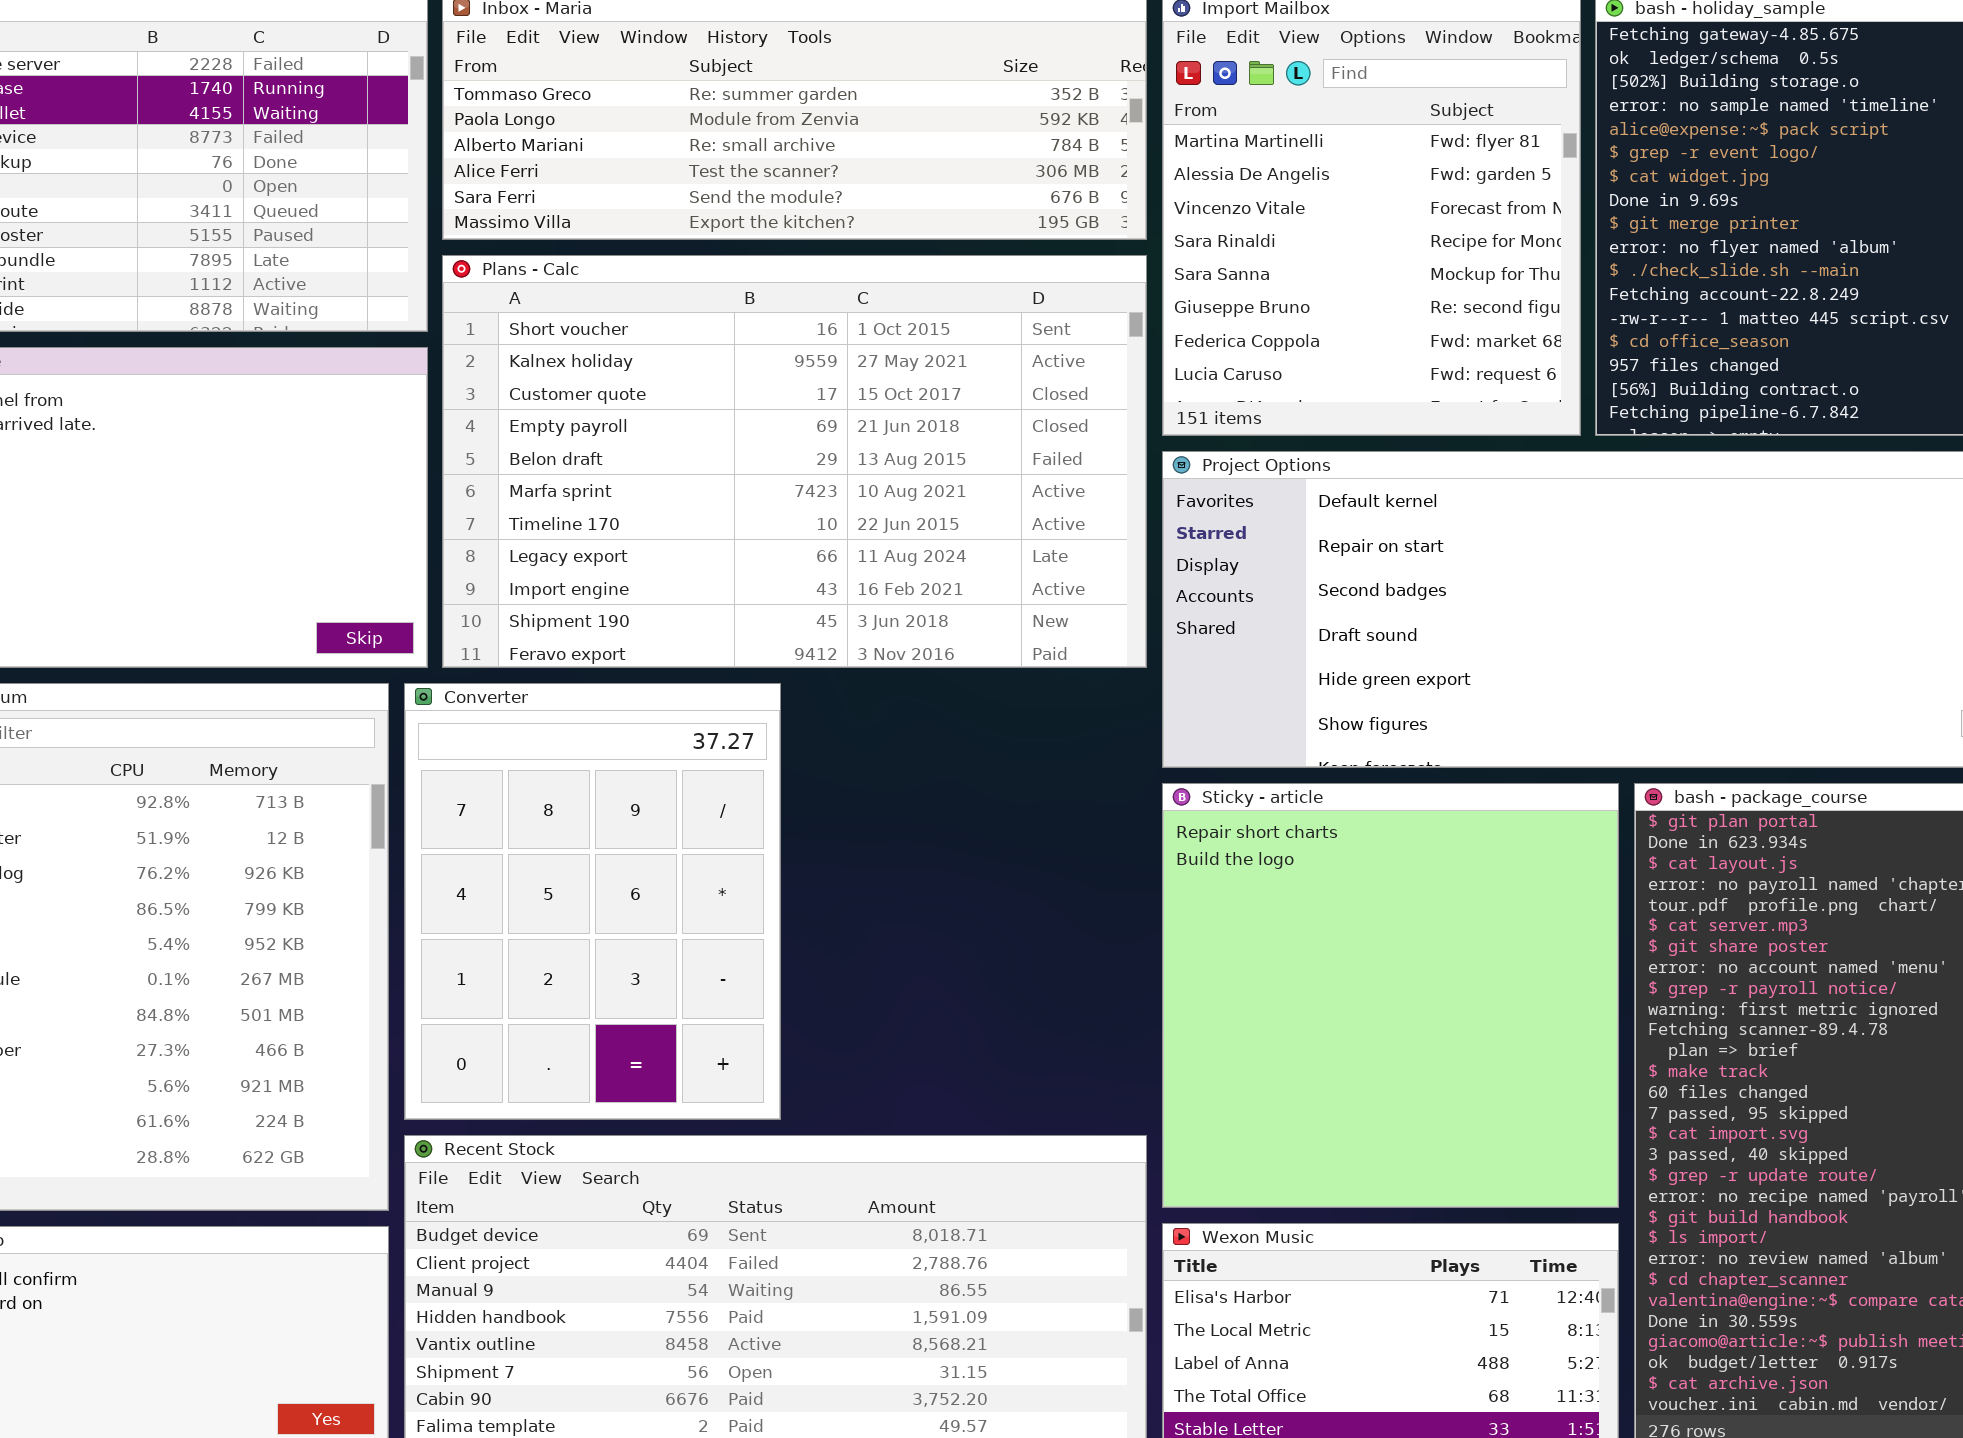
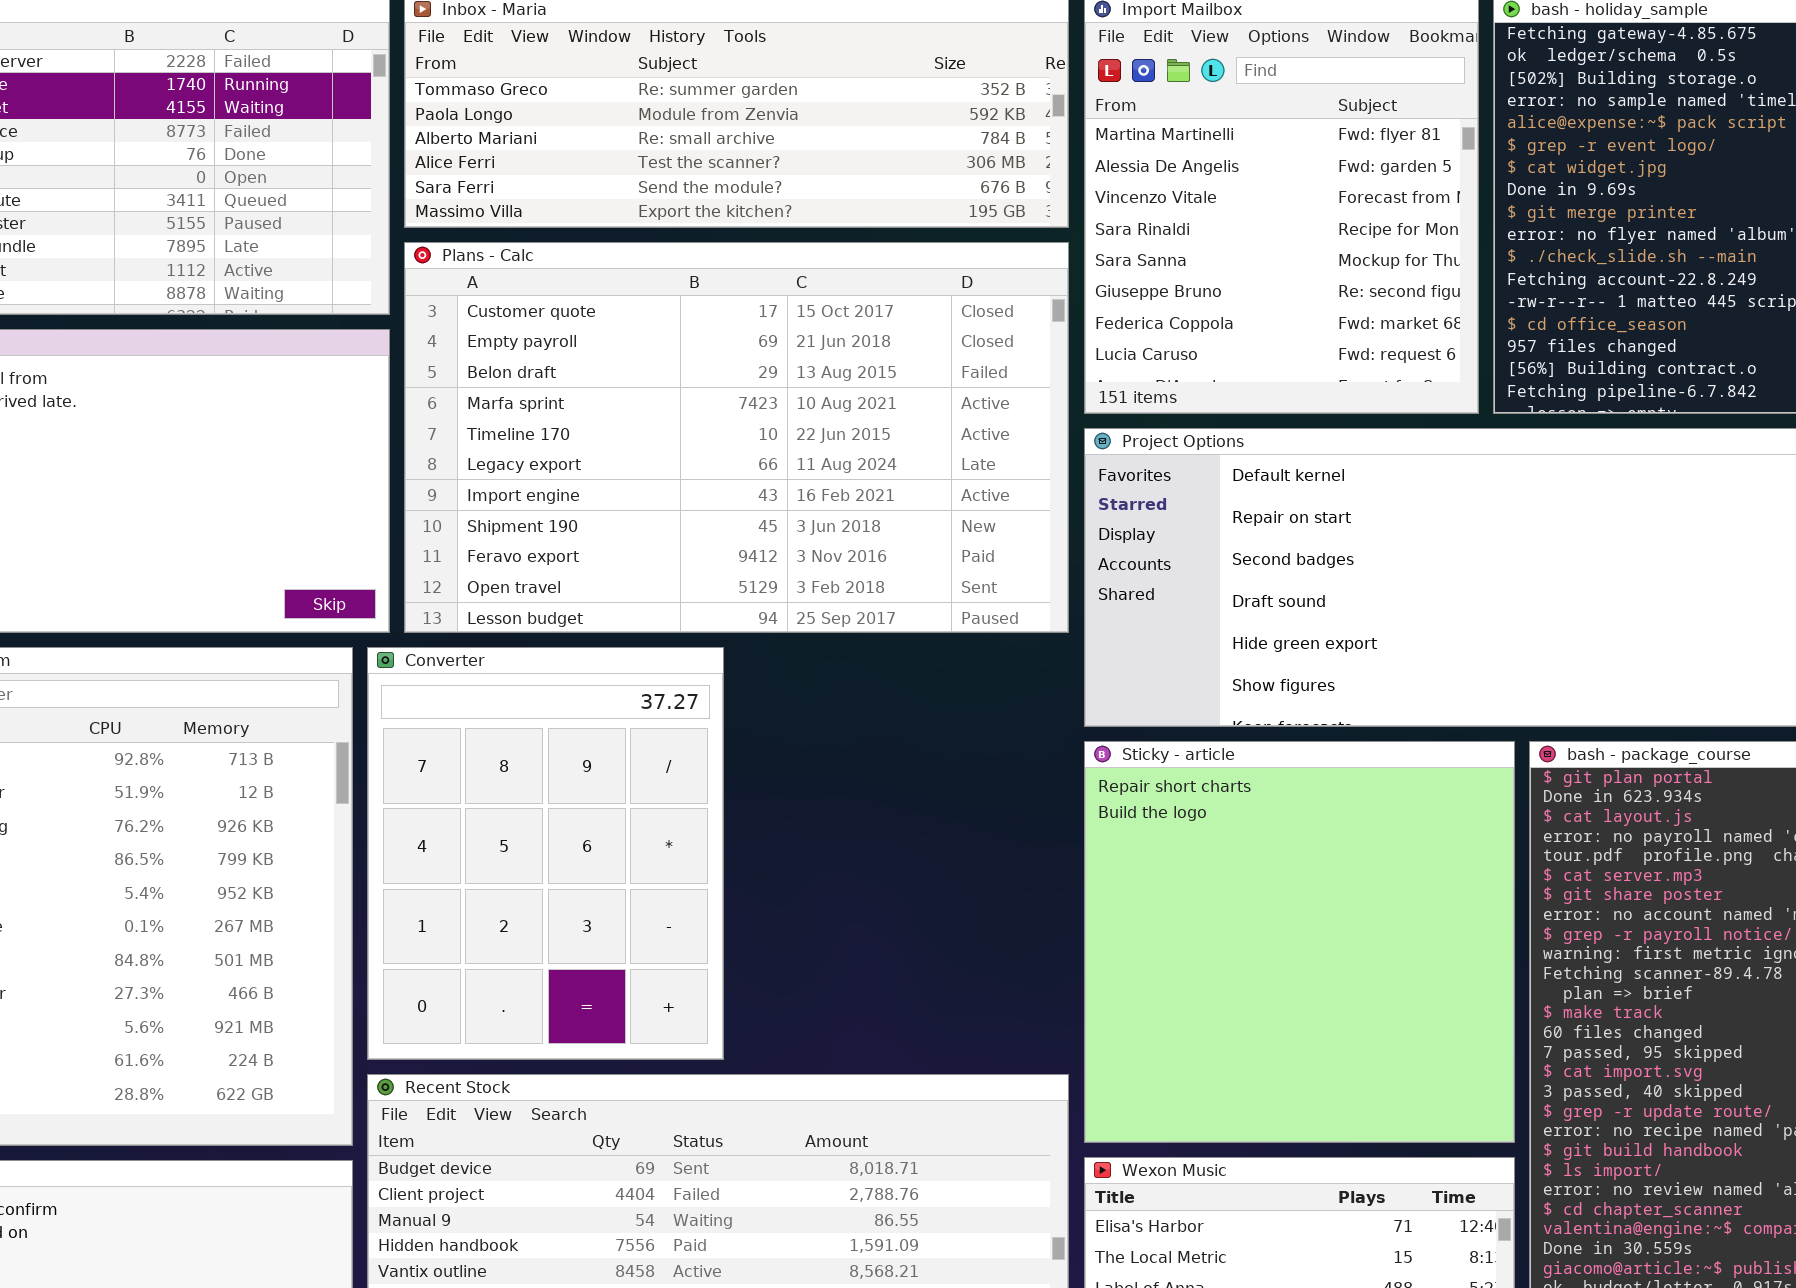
Plans - Calc: [442,255,1147,668] -> [404,242,1069,633], scrolled down 2 rows

